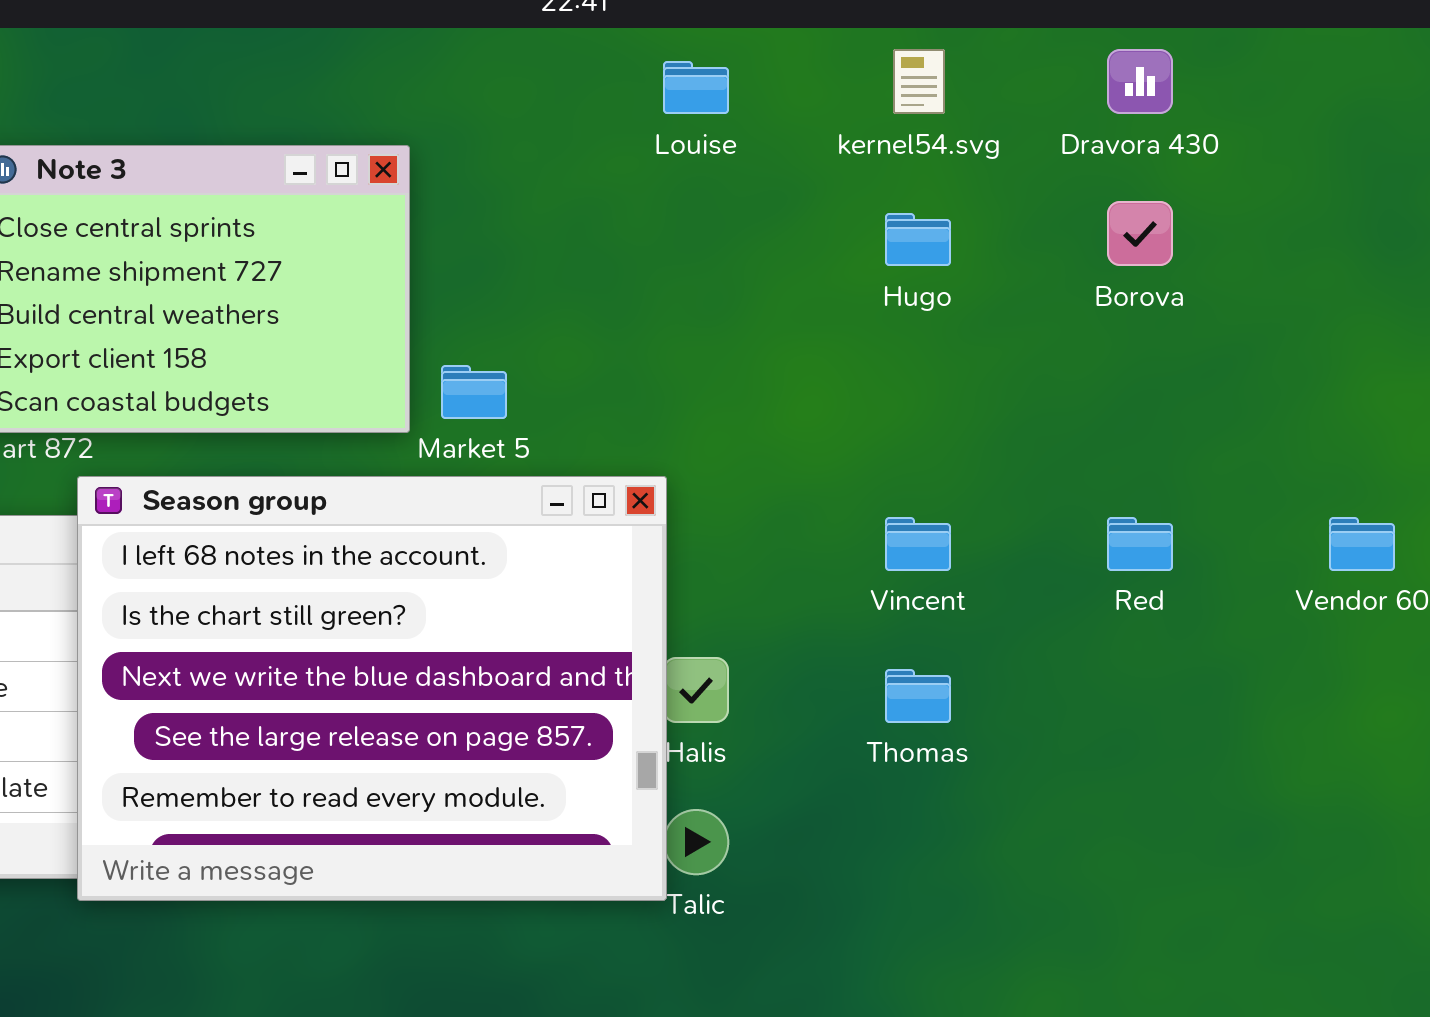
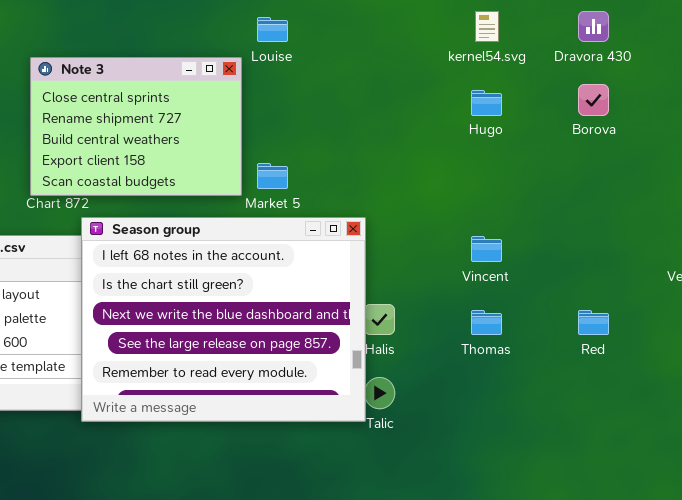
Louise: [663,61,729,114] -> [257,17,288,42], moved
Red: [1107,517,1173,571] -> [578,310,609,335], moved

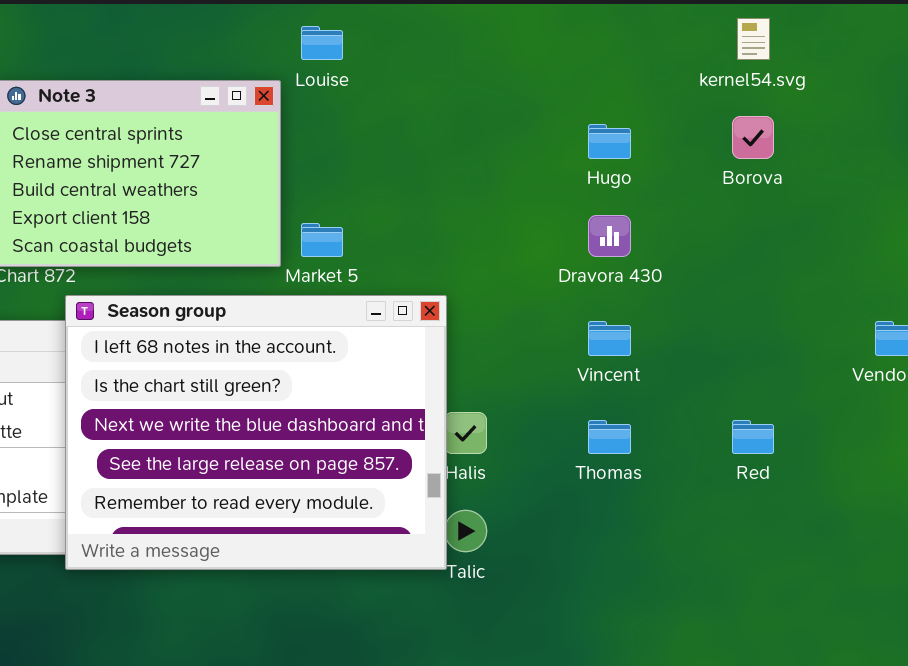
kernel54.svg: [475,11,499,42] -> [737,18,770,60], moved
Dravora 430: [578,11,609,42] -> [588,215,631,257], moved

